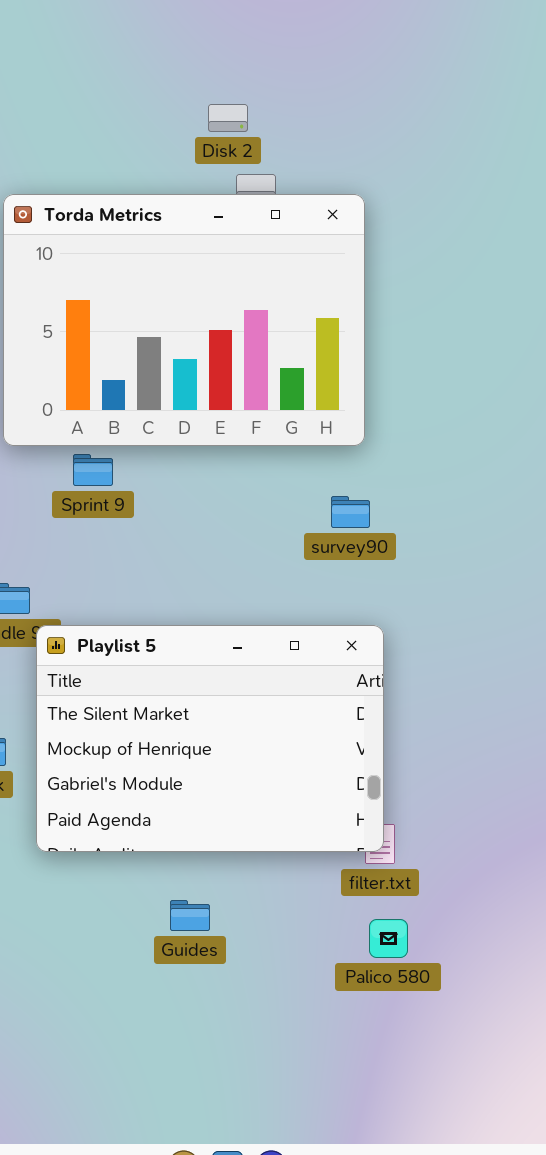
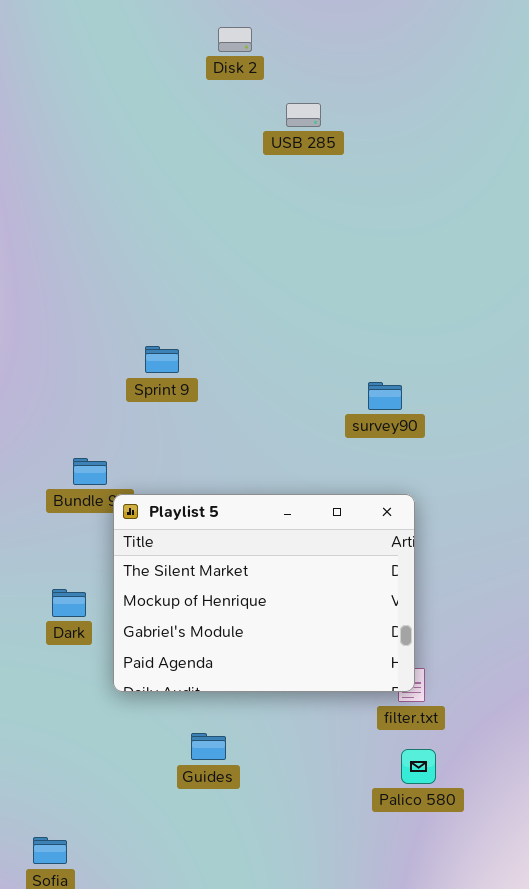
Disk 2: [208,104,248,132] -> [218,27,252,52], moved
Torda Metrics: [3,194,365,446] -> none, closed
Guides: [170,900,210,931] -> [191,733,226,760], moved

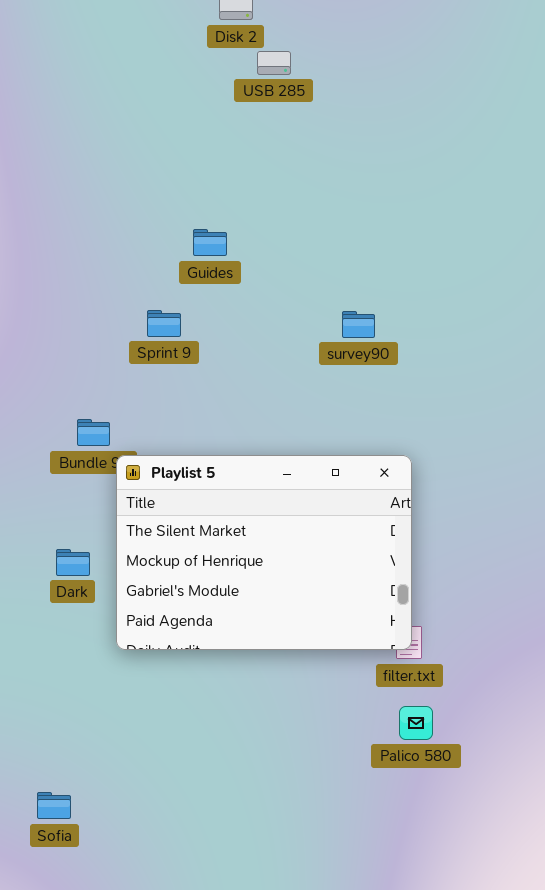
USB 285: [286,103,321,127] -> [257,51,291,75], moved
survey90: [368,382,402,410] -> [342,311,375,338], moved
Guides: [191,733,226,760] -> [193,229,227,256], moved

